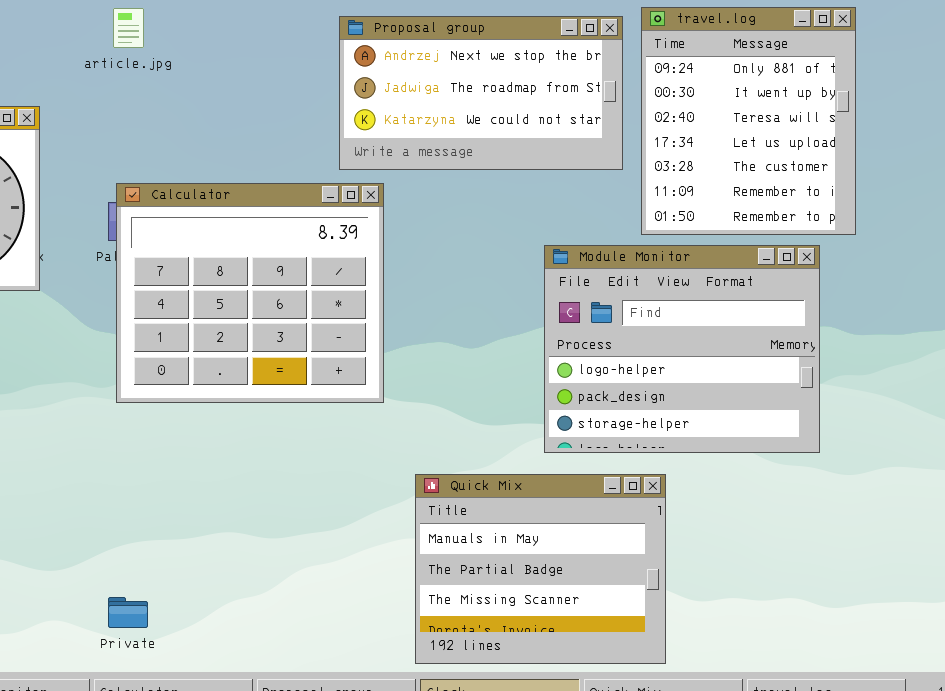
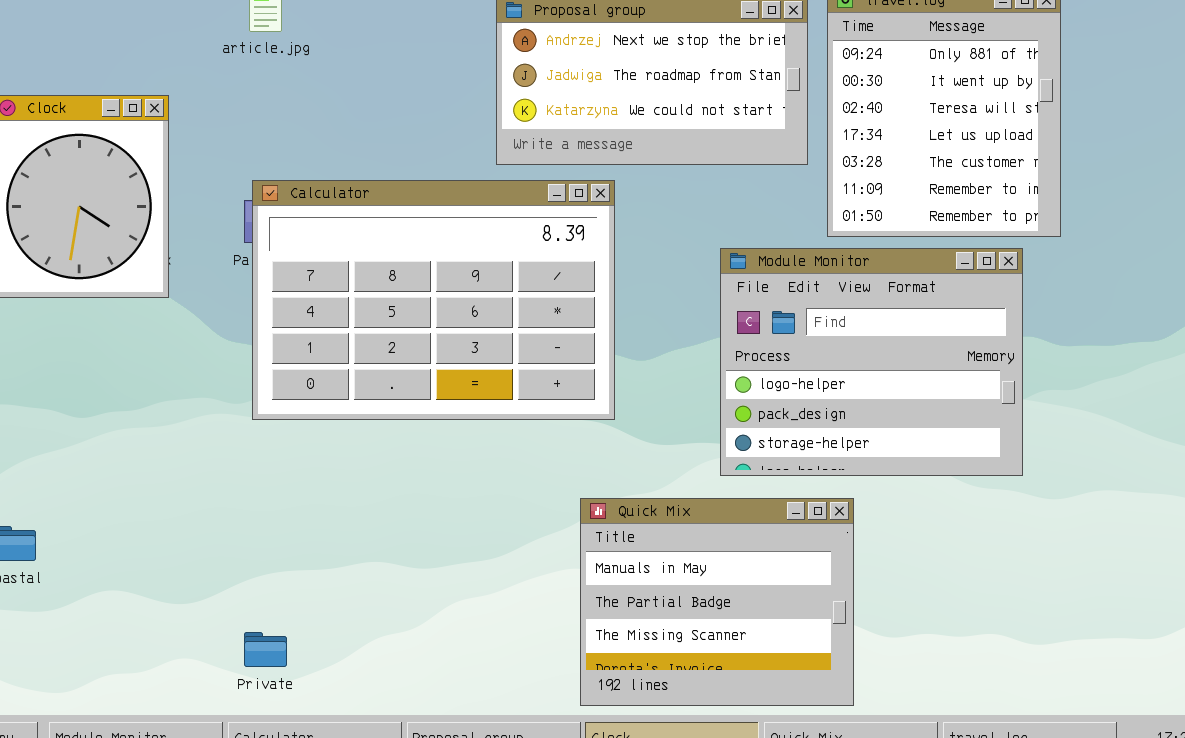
Calculator: [116,183,384,403] -> [252,180,615,420], resized

